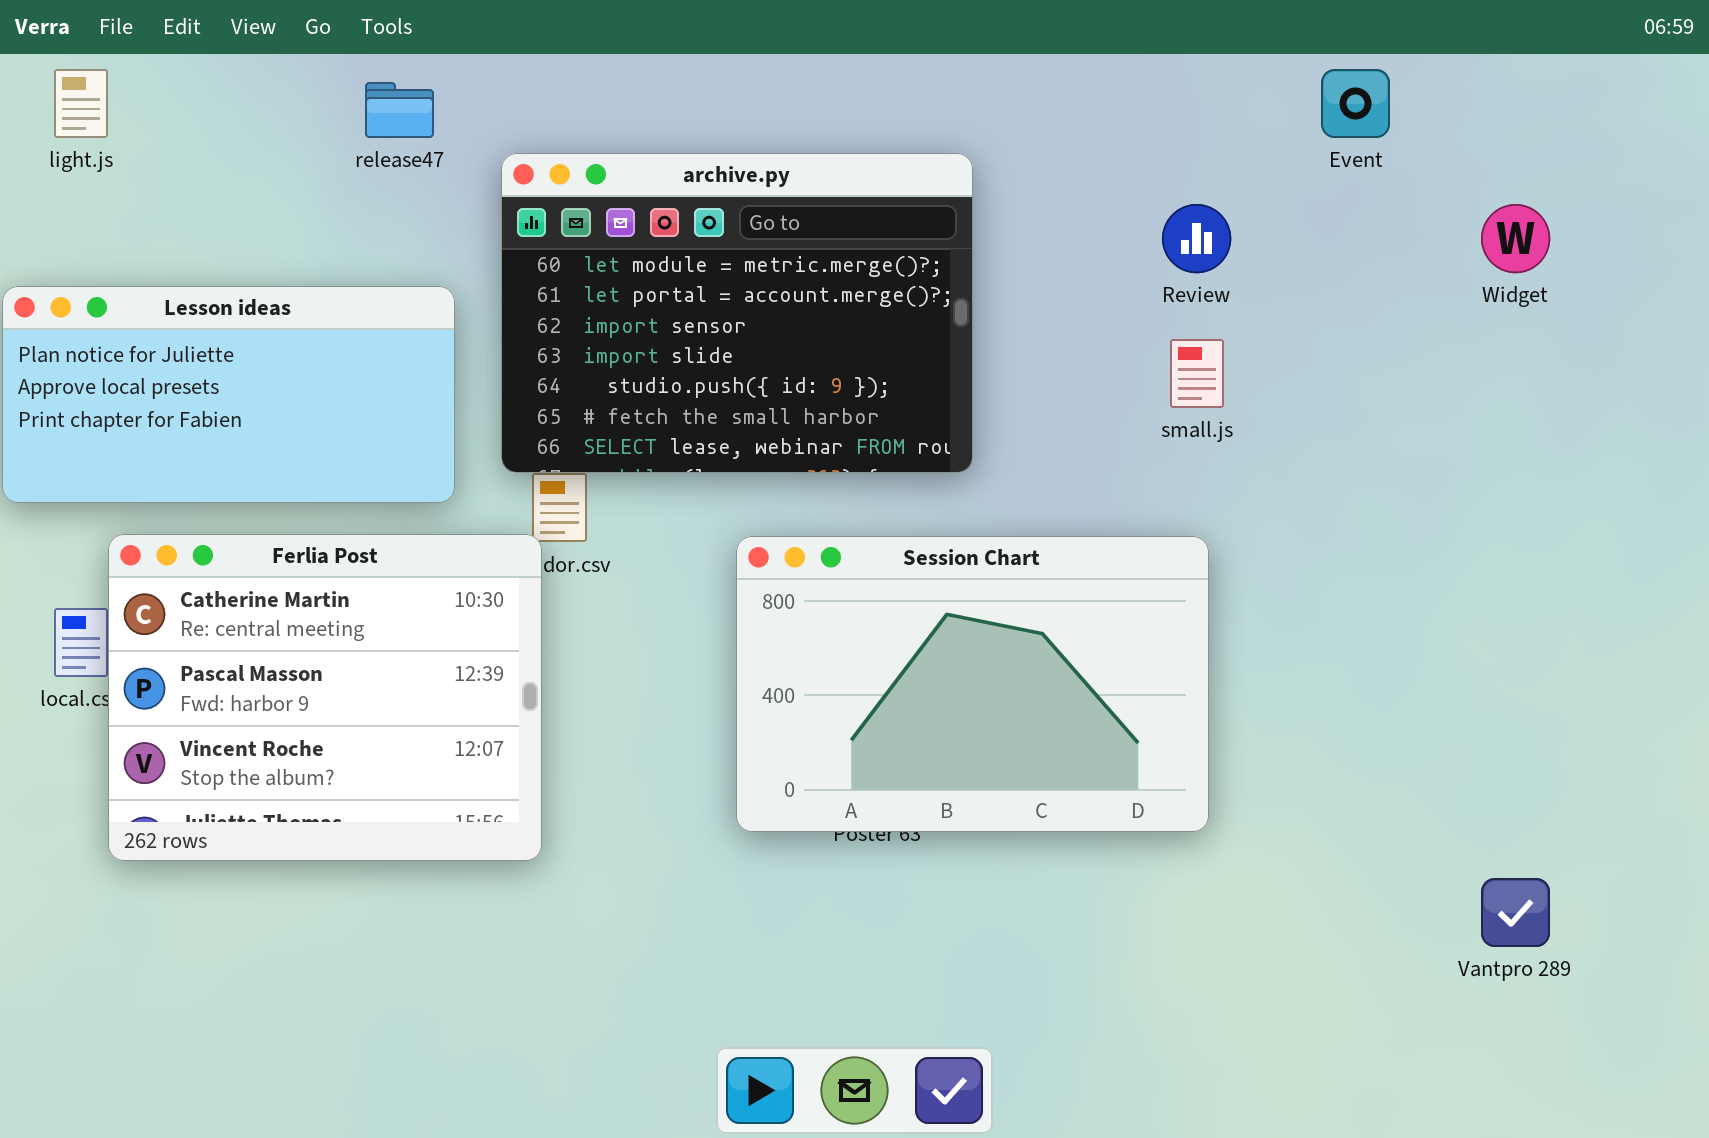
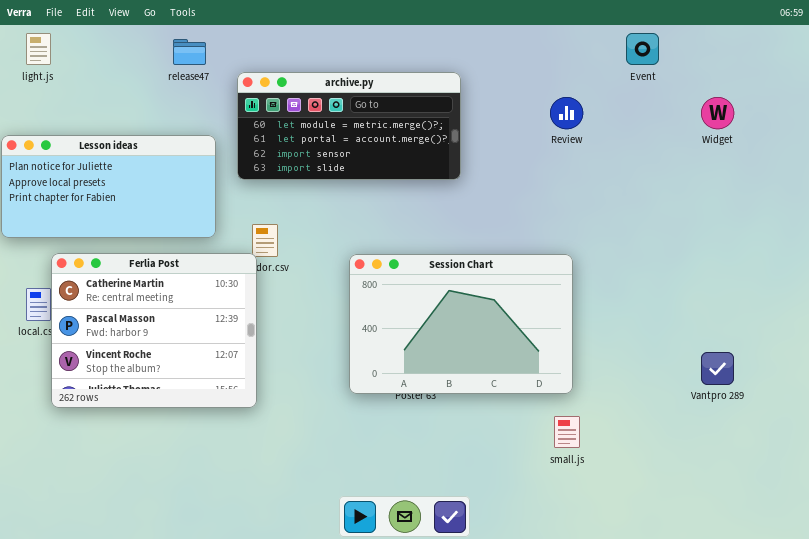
archive.py: [501,153,973,473] -> [237,72,461,180], resized
small.js: [1170,339,1224,408] -> [554,416,580,448], moved
Vantpro 289: [1481,878,1550,947] -> [701,352,734,385], moved

